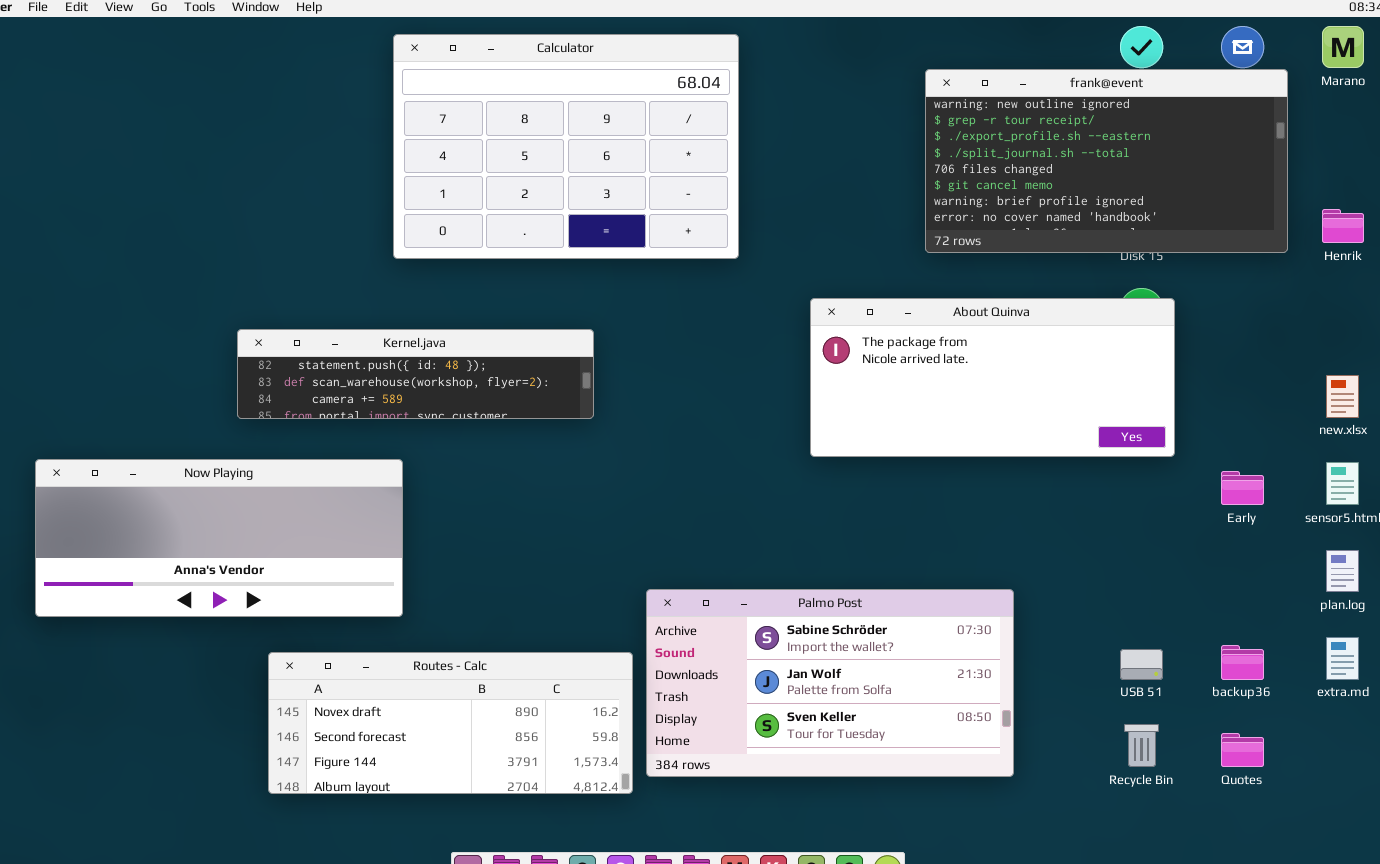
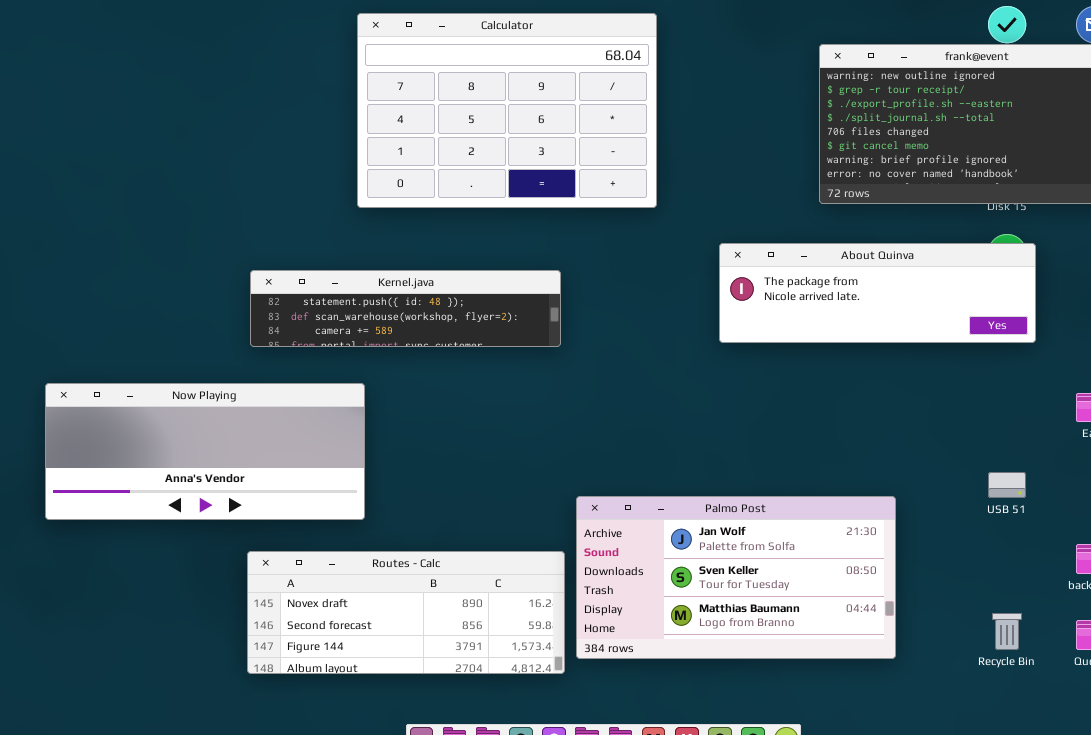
About Quinva: [810,298,1175,457] -> [719,243,1036,343], resized
Kernel.java: [237,329,594,419] -> [250,270,561,347], moved
Palmo Post: [646,589,1014,777] -> [576,496,896,659], scrolled down 1 row
USB 51: [1120,649,1163,680] -> [988,472,1026,498], moved

